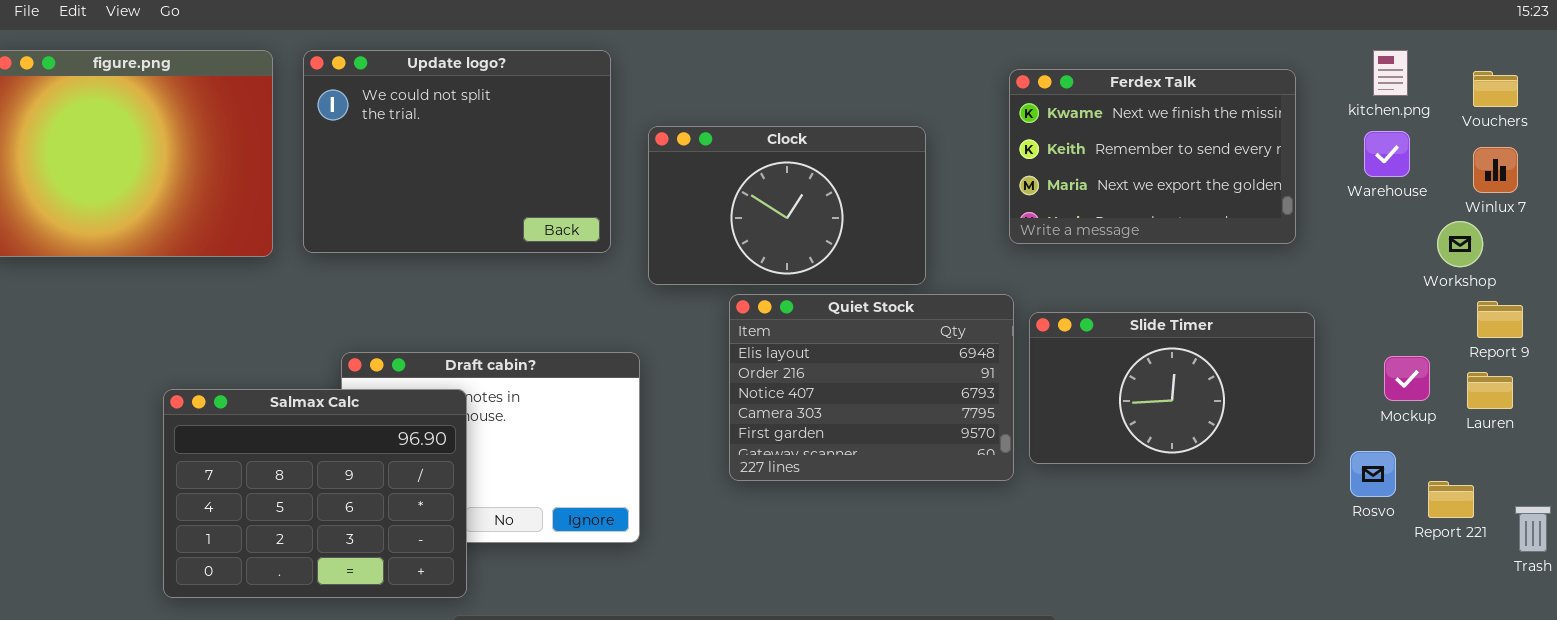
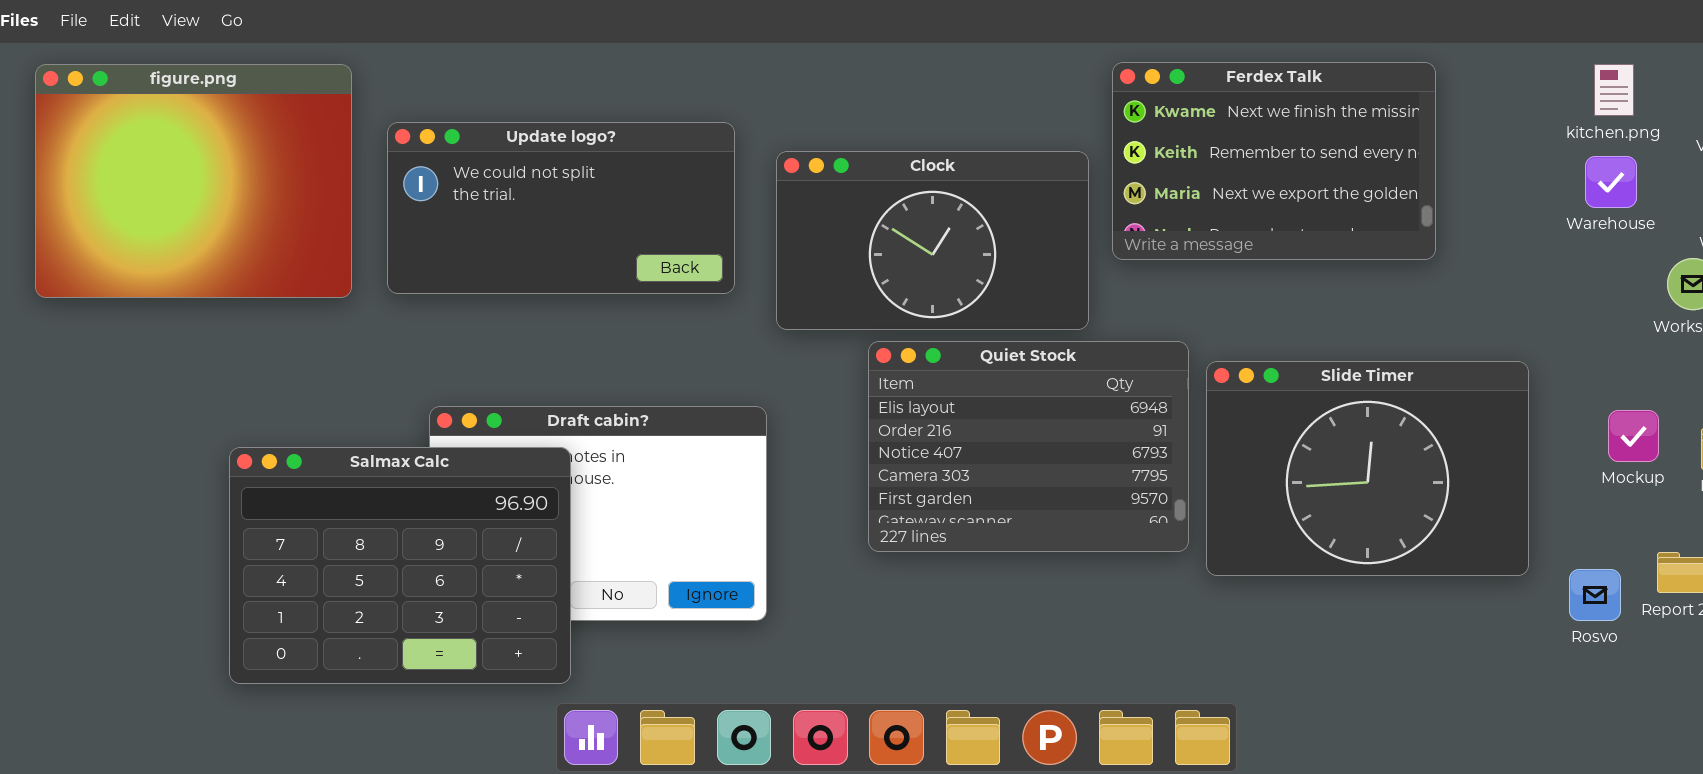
Update logo?: [303,50,611,253] -> [387,122,735,294], resized
Ferdex Talk: [1009,69,1296,244] -> [1112,62,1436,260], moved
Slide Timer: [1029,312,1315,464] -> [1206,361,1529,576], resized
Rosvo: [1350,451,1396,497] -> [1569,569,1621,621], moved

